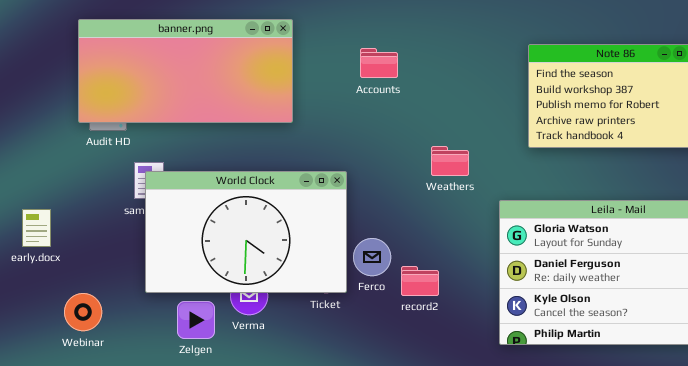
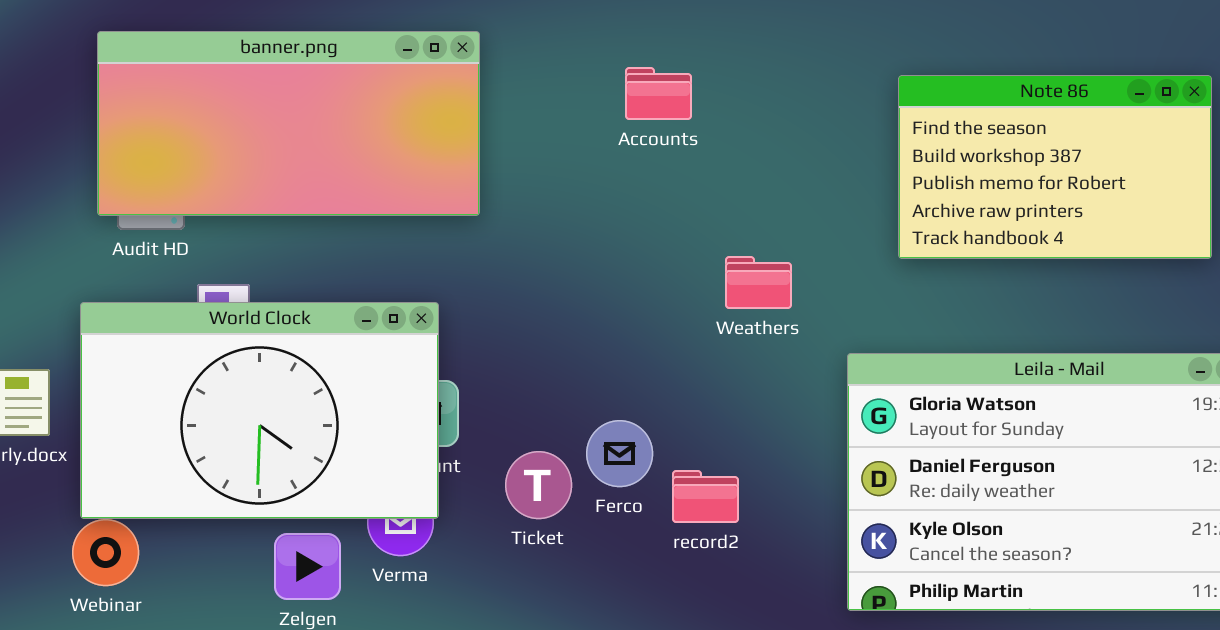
Accounts: [360,48,398,78] -> [625,67,692,120], moved
World Clock: [145,171,347,293] -> [80,302,439,519], moved

